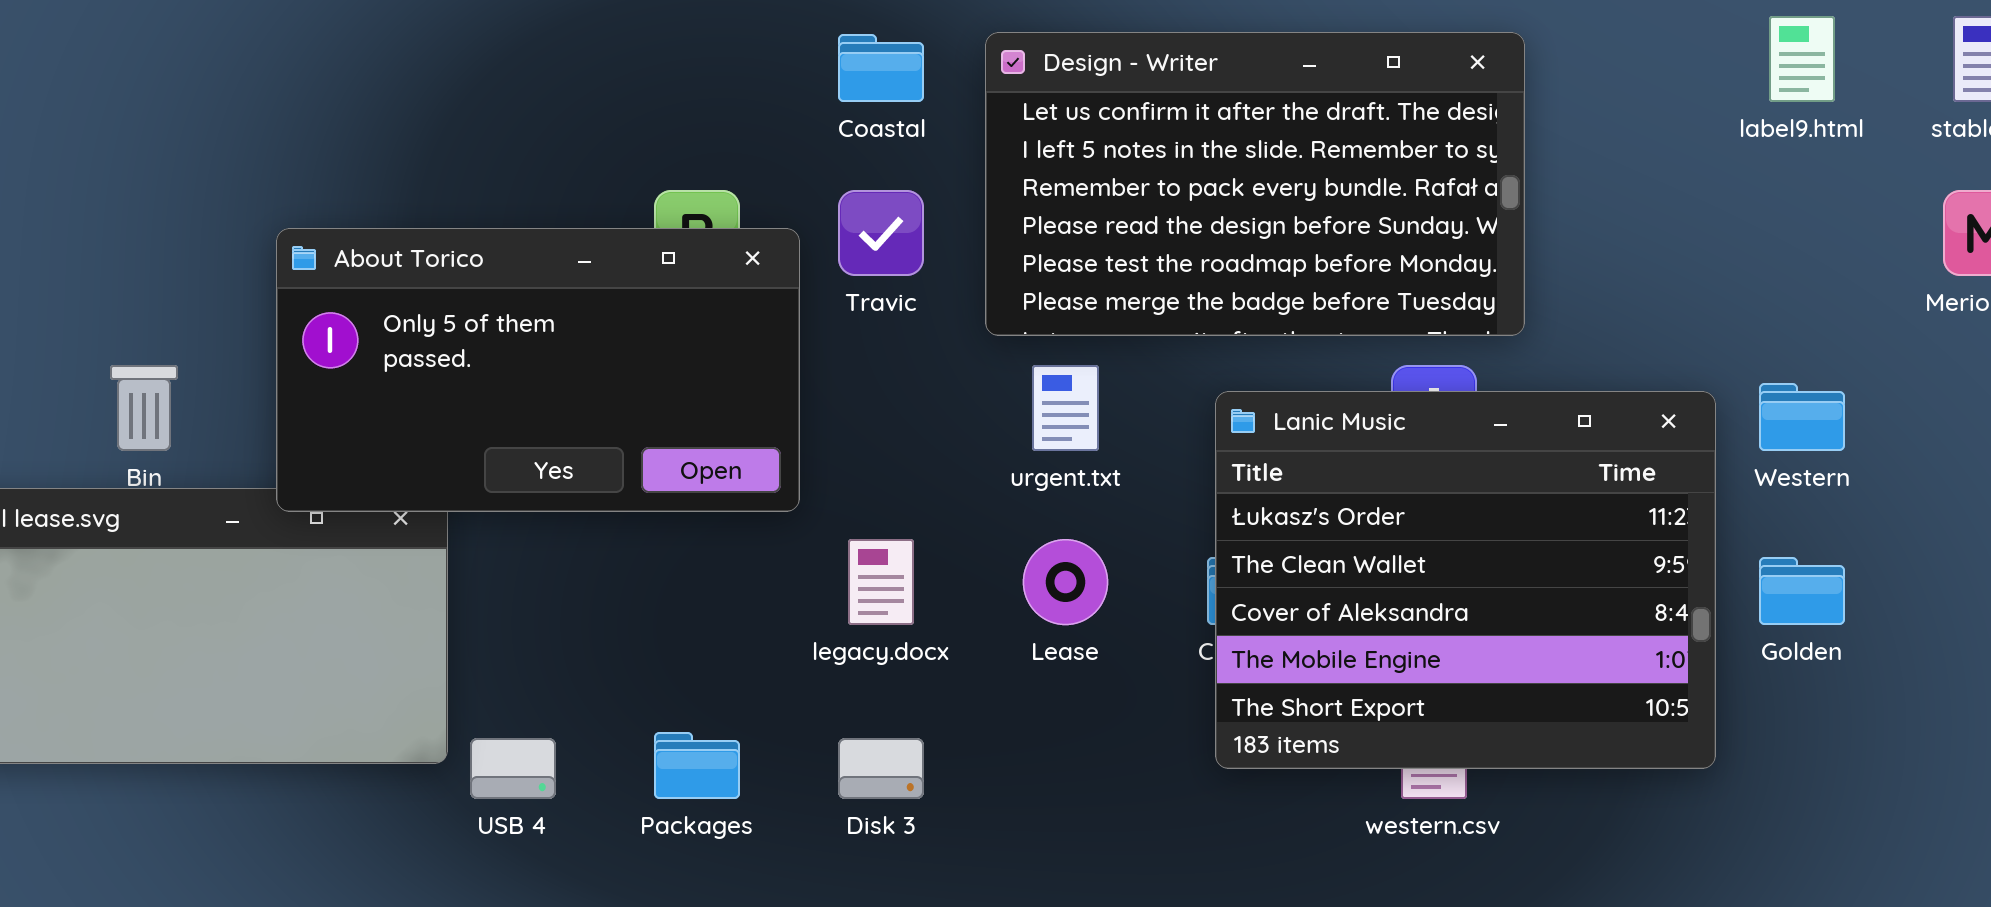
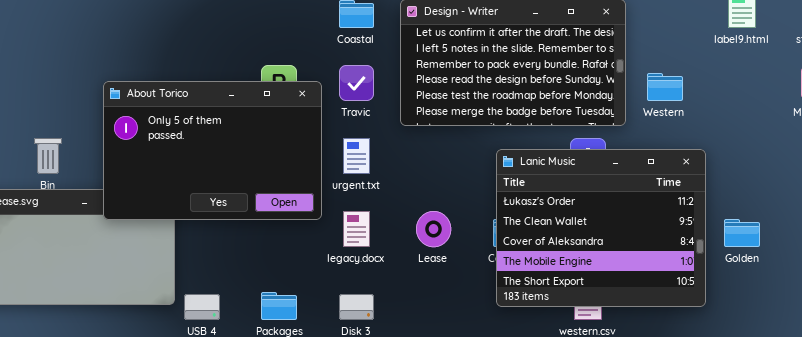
About Torico: [276,228,800,512] -> [103,81,322,220], resized
urgent.txt: [1032,365,1099,451] -> [343,138,370,174], moved
Western: [1759,383,1845,451] -> [647,73,683,101], moved

